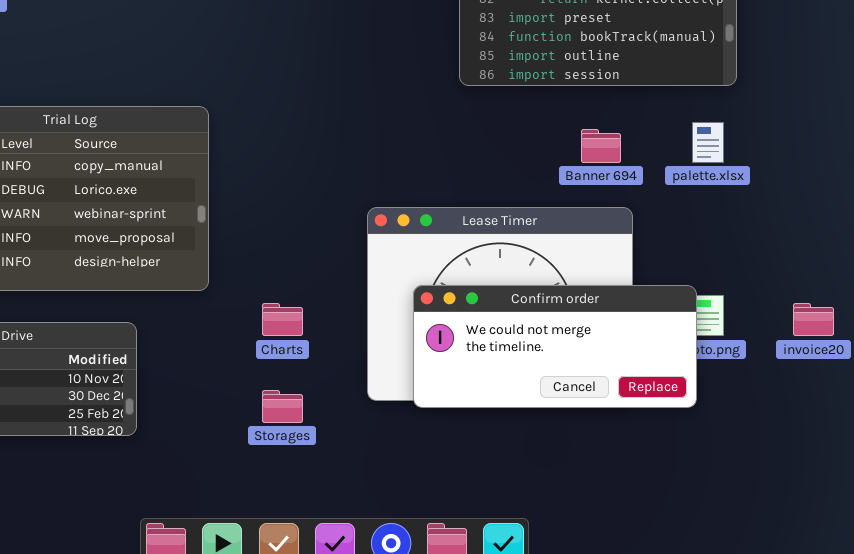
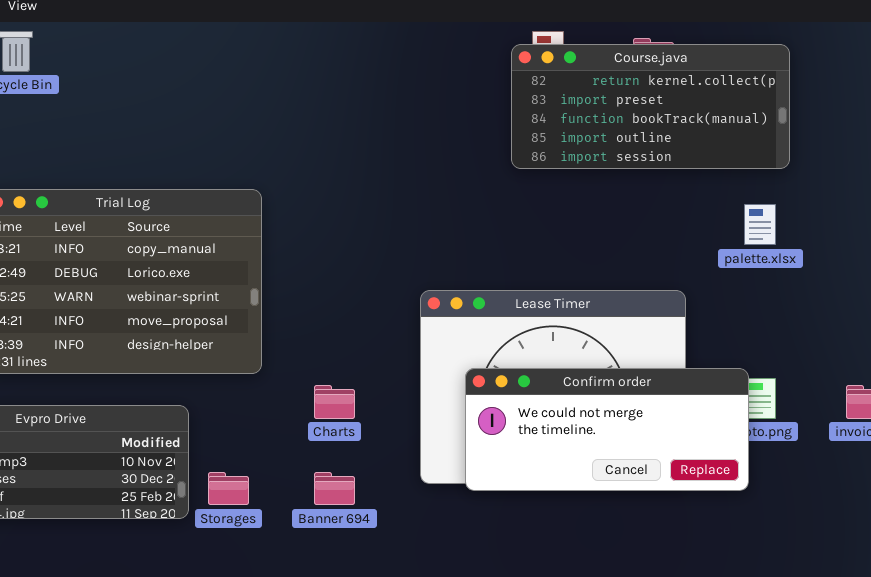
Banner 694: [581,129,621,163] -> [314,472,355,505], moved
Storages: [262,390,303,423] -> [208,472,249,505], moved

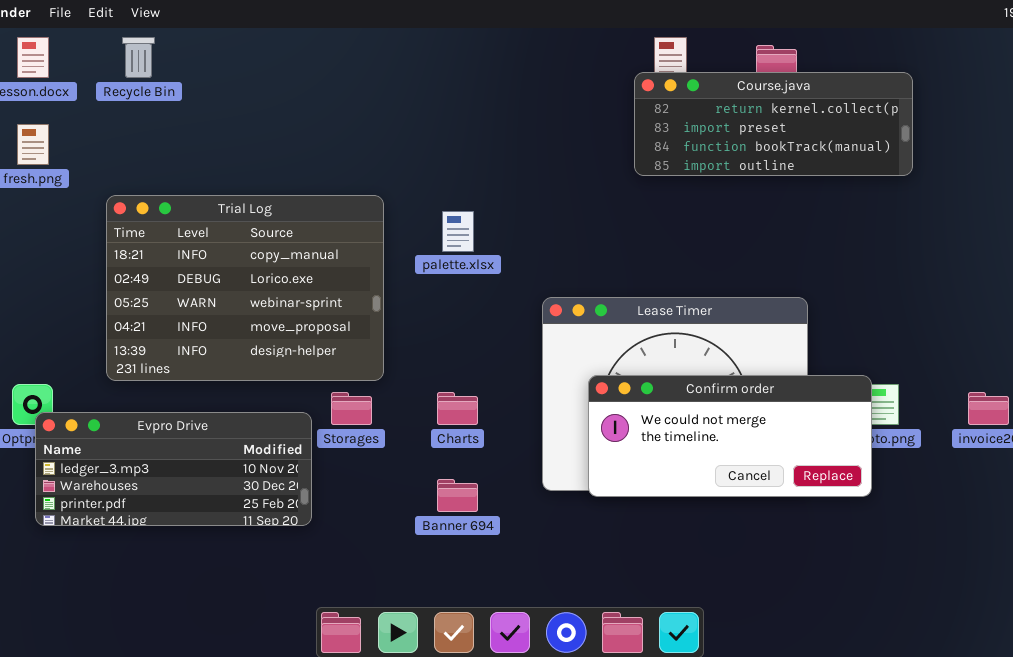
Course.java: [511,44,790,169] -> [634,72,913,176], resized
palette.xlsx: [744,204,776,245] -> [442,211,474,252], moved
Storages: [208,472,249,505] -> [331,392,372,425], moved

